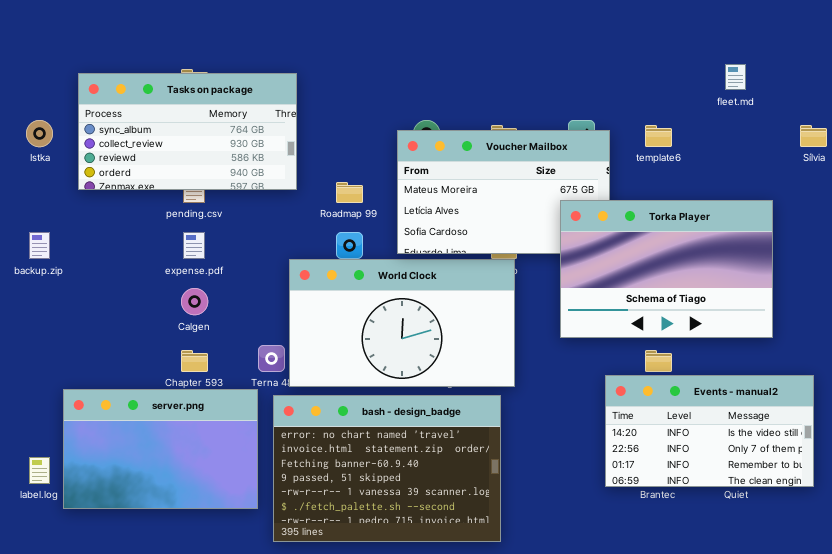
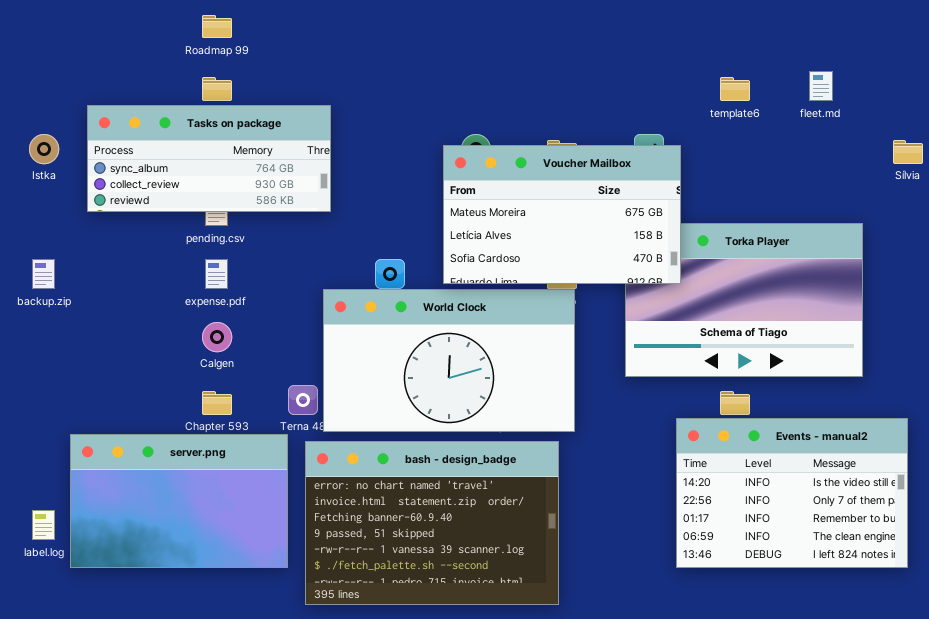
Tasks on package: [78,73,297,190] -> [87,105,331,212], resized
template6: [645,125,672,147] -> [720,77,750,101], moved
Voucher Mailbox: [397,130,610,254] -> [443,145,681,284], raised
Roadmap 99: [336,182,363,203] -> [202,15,232,38], moved
Events - manual2: [605,375,814,487] -> [676,418,908,568], resized

